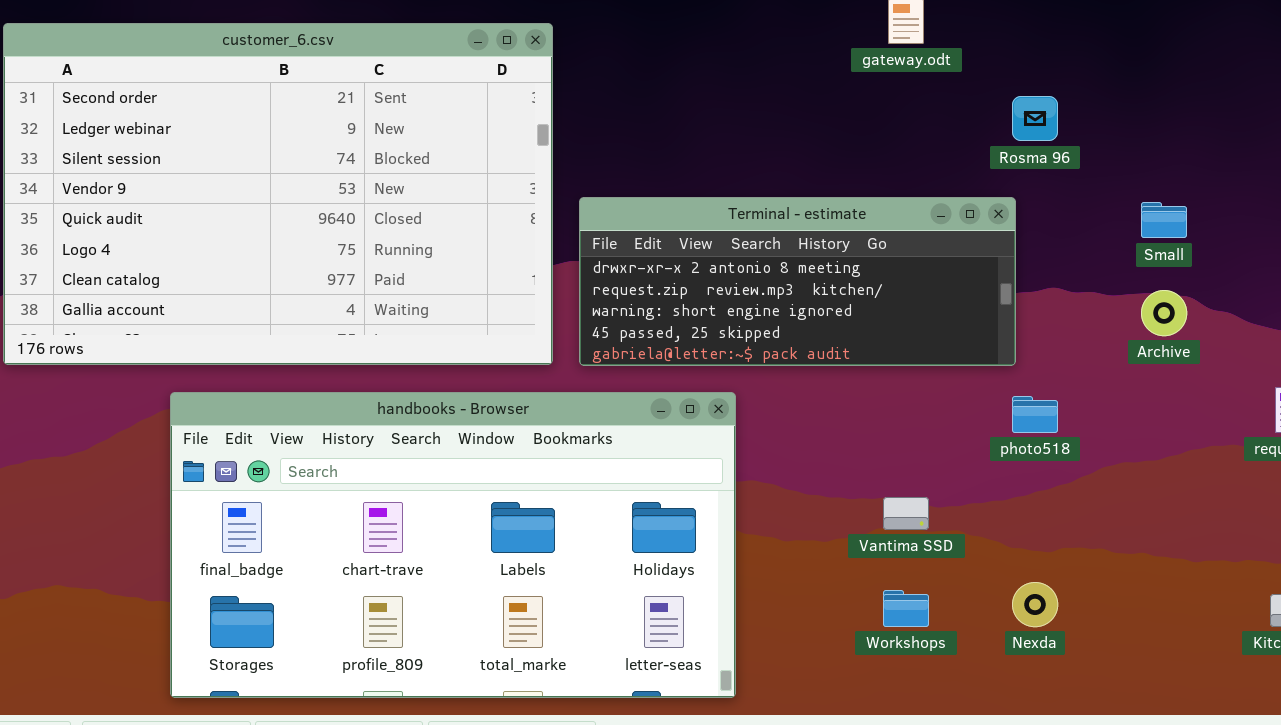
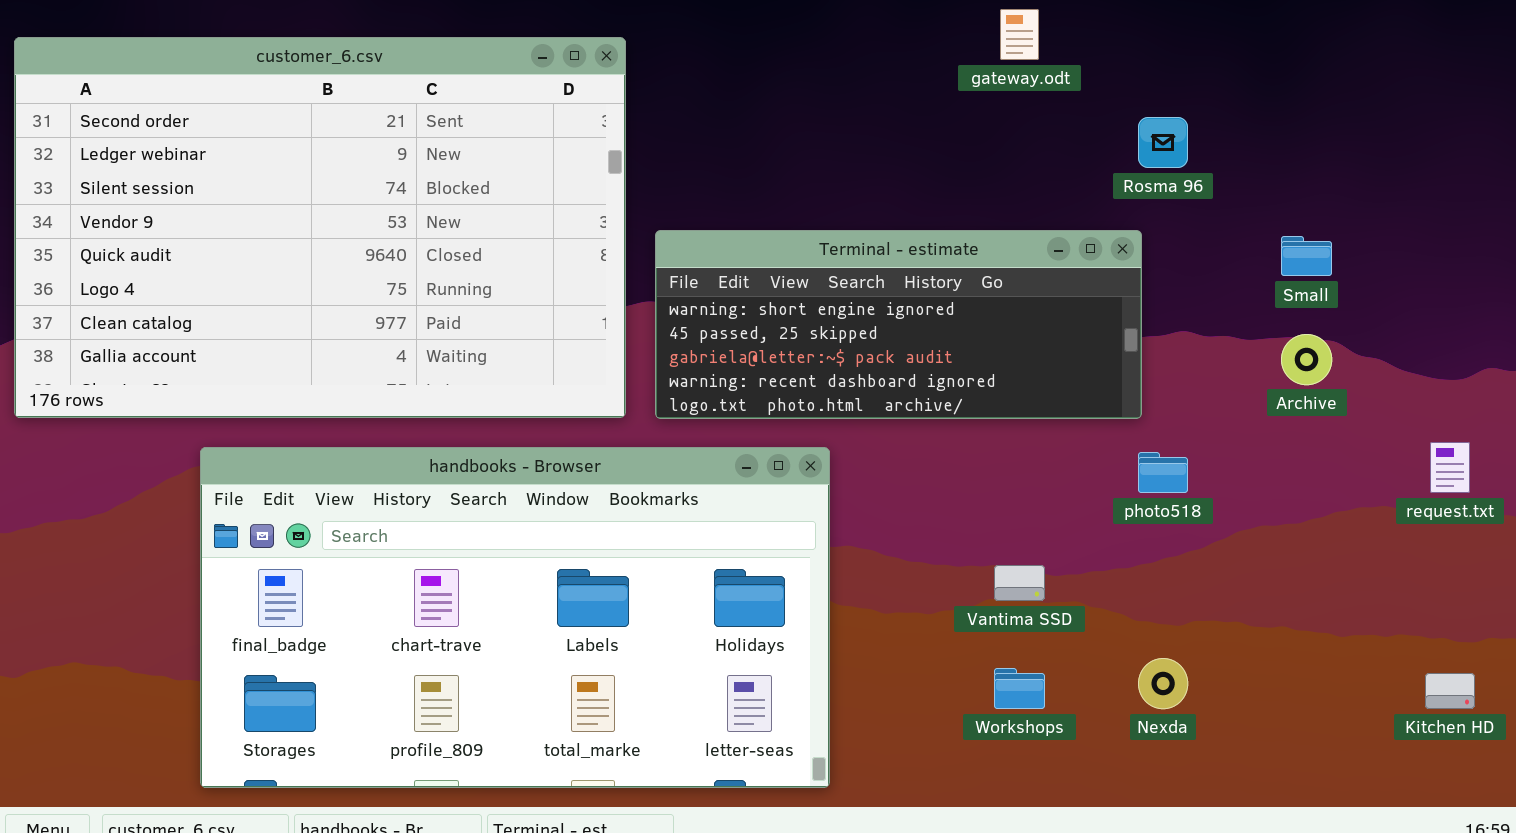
Terminal - estimate: [579,197,1016,366] -> [655,230,1142,419], scrolled down 2 rows

